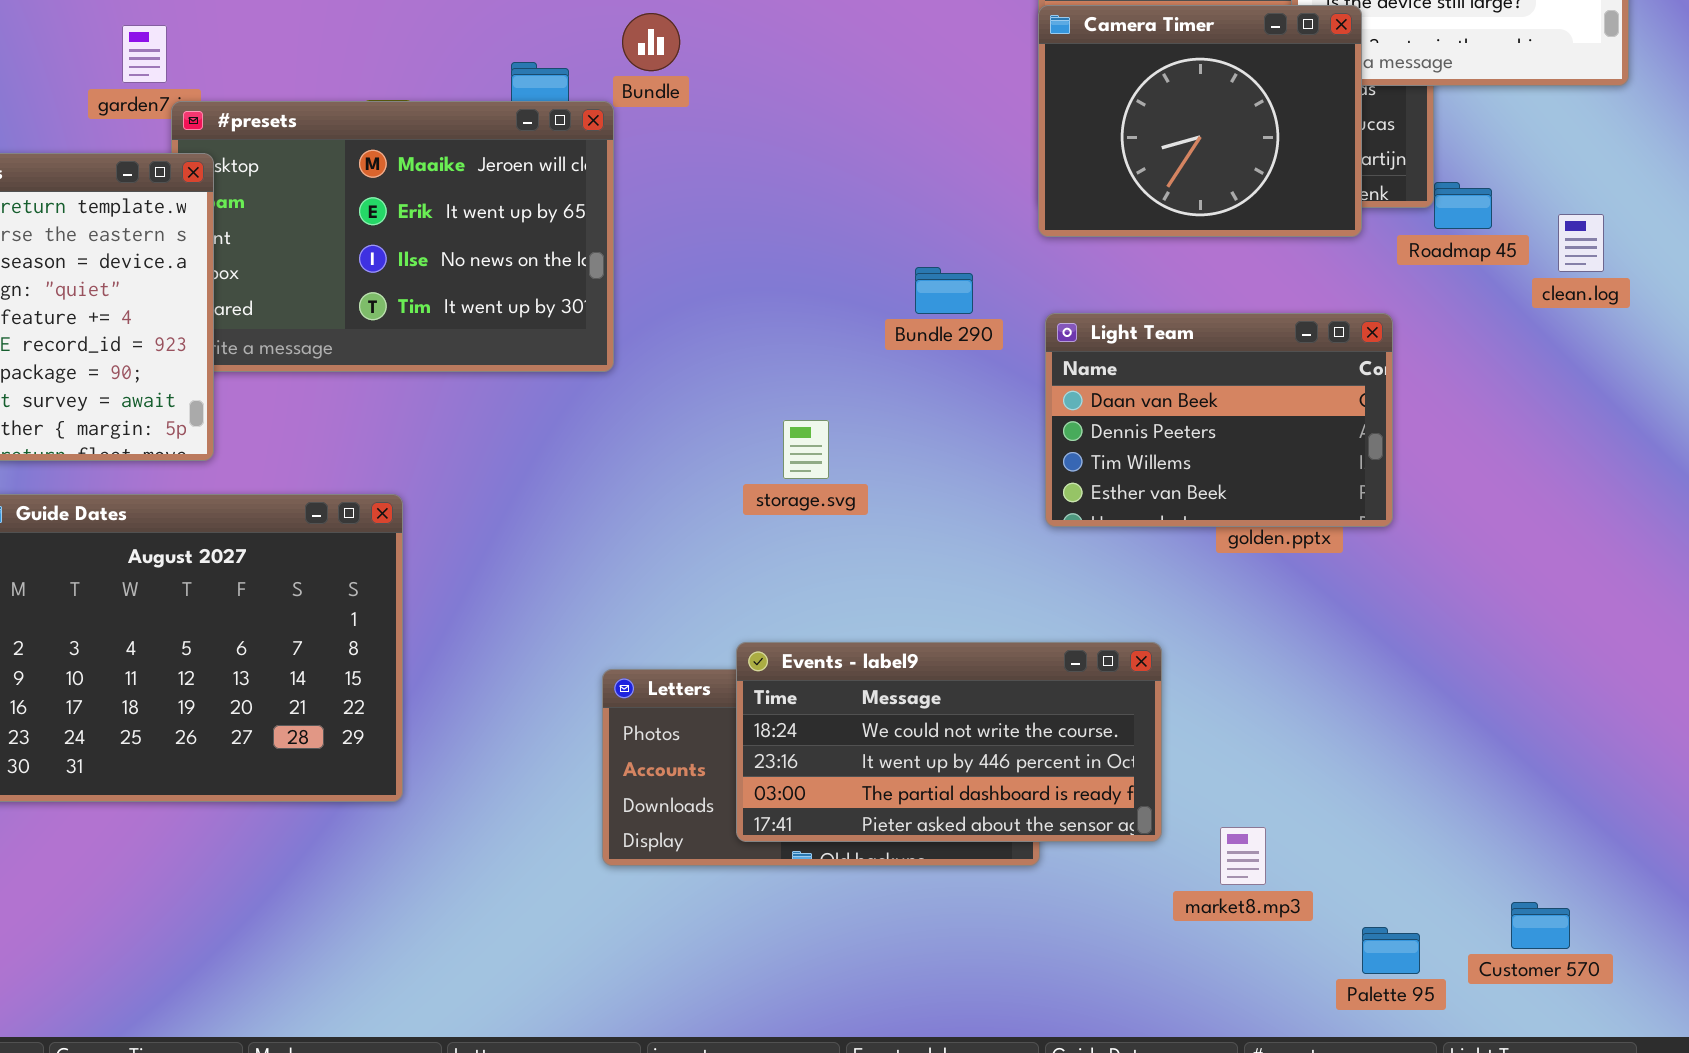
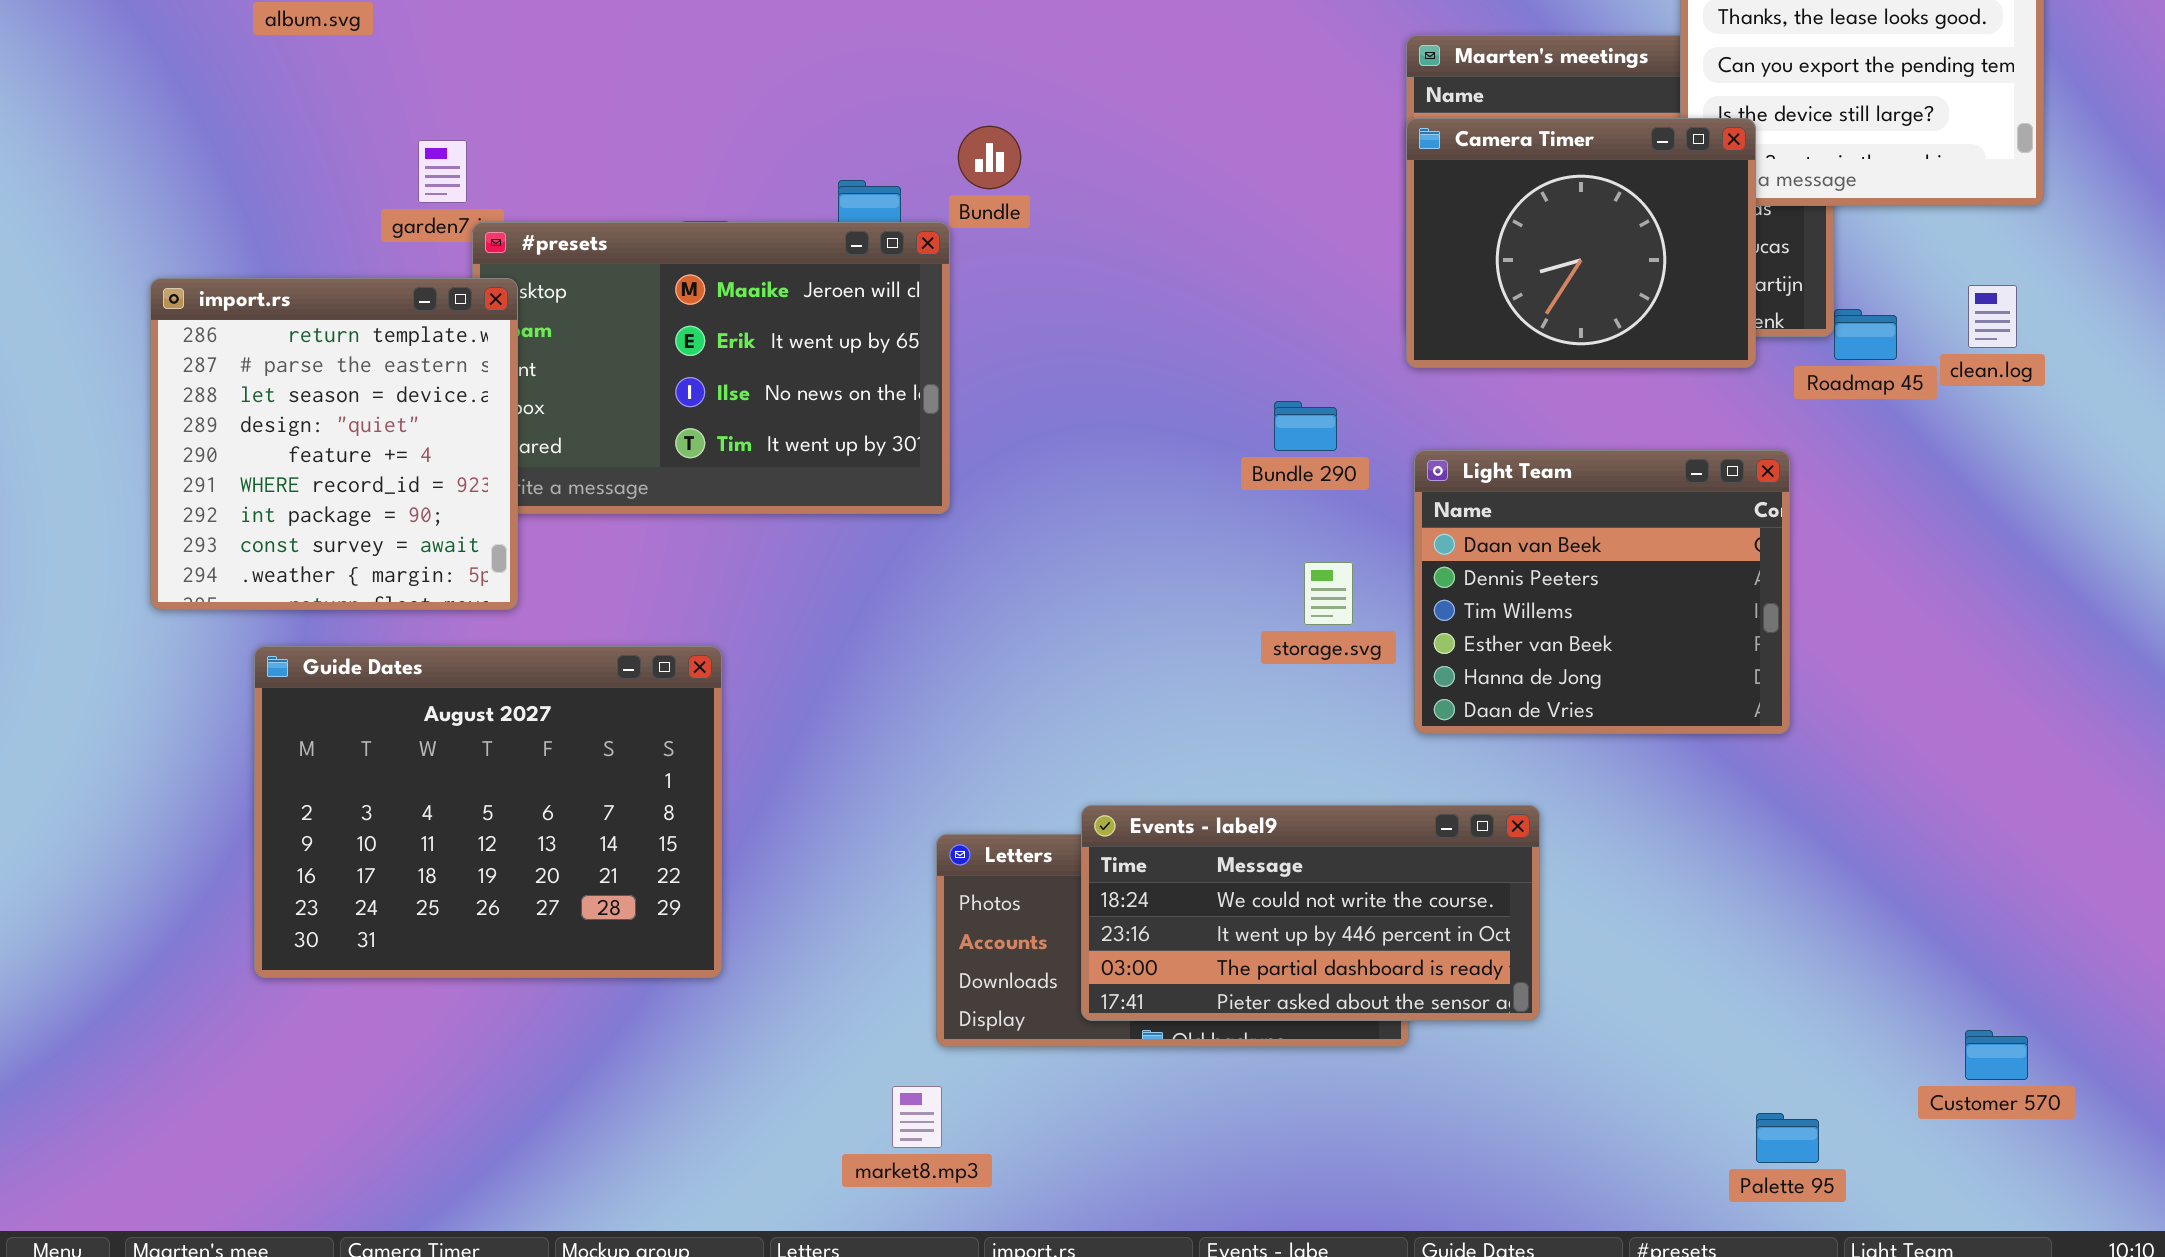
clean.log: [1558,214,1604,272] -> [1968,285,2017,348], moved
Light Team: [1045,313,1393,527] -> [1414,450,1790,734], resized
storage.svg: [783,420,829,479] -> [1304,562,1353,625], moved
market8.mp3: [1220,827,1266,885] -> [892,1086,942,1148], moved
Customer 570: [1511,902,1570,949] -> [1965,1030,2028,1080], moved

